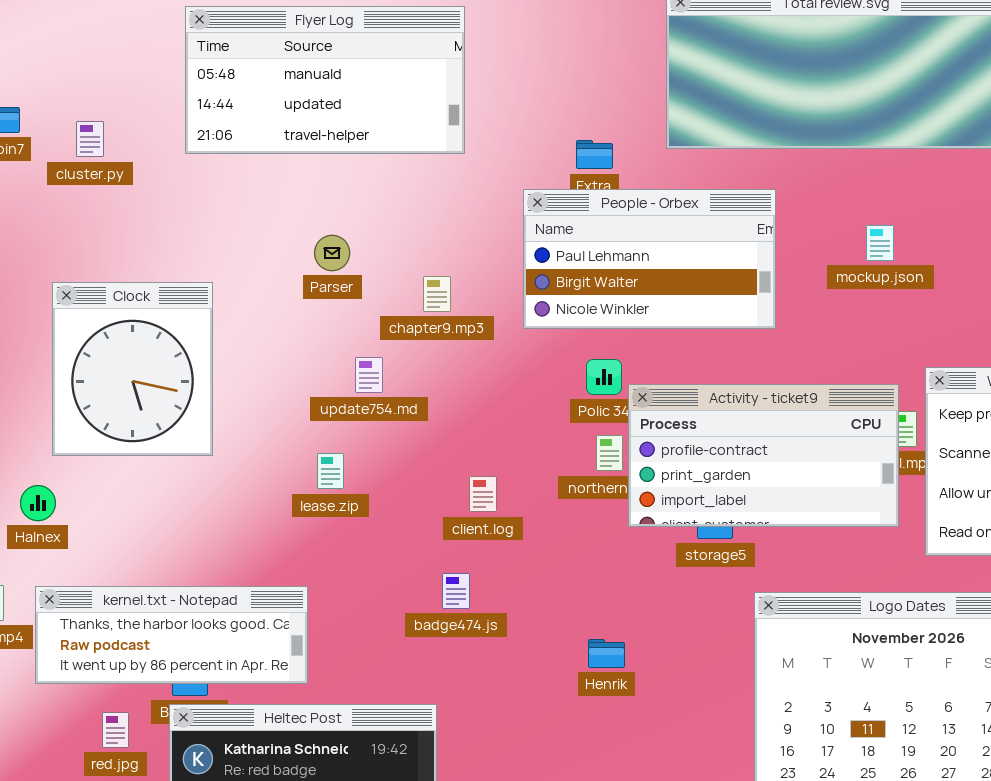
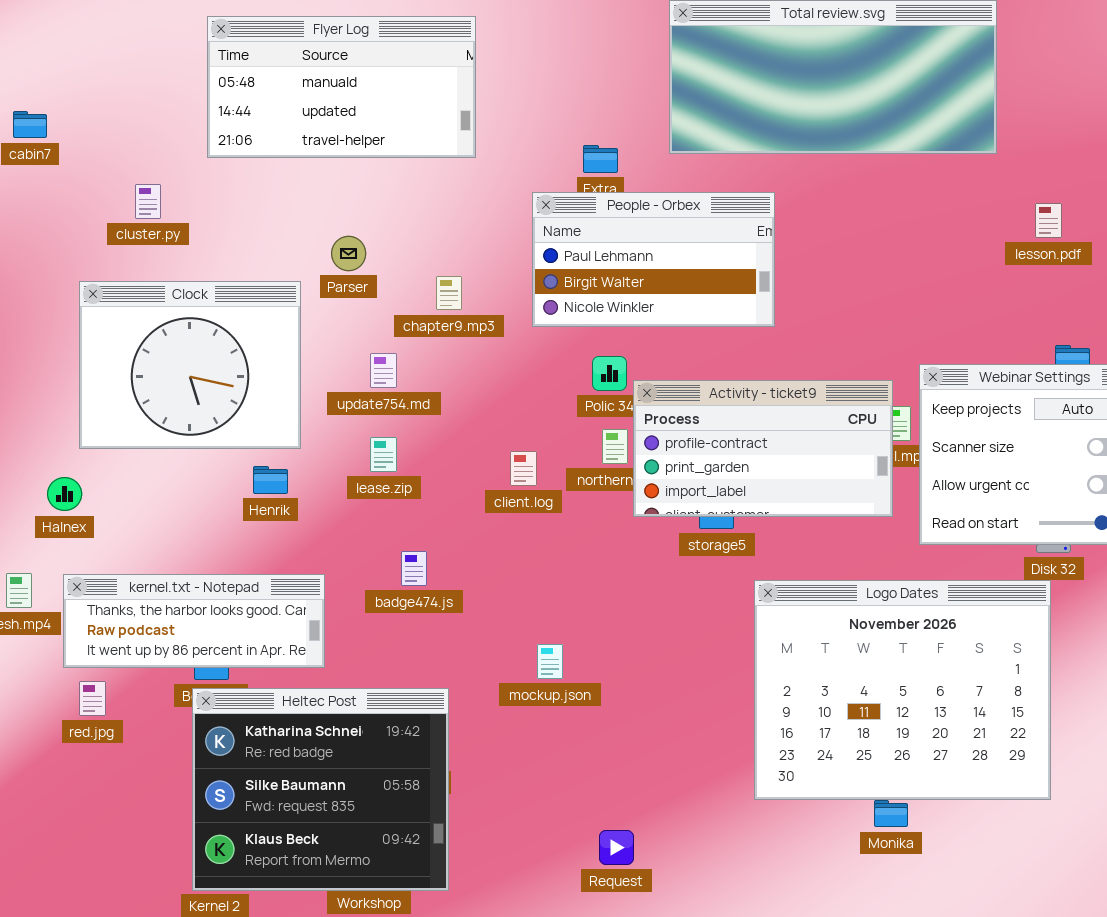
cluster.py: [76,121,104,157] -> [135,184,161,219], moved
mockup.json: [866,225,894,261] -> [537,644,563,679], moved
Clock: [52,282,213,456] -> [79,281,301,449], resized
lease.zip: [317,453,344,489] -> [370,437,397,472], moved
client.log: [469,476,497,512] -> [510,451,537,486], moved
badge474.js: [442,573,470,609] -> [401,551,427,586], moved
Henrik: [588,639,625,668] -> [253,466,288,494], moved
red.jpg: [102,712,129,748] -> [79,681,106,716], moved

